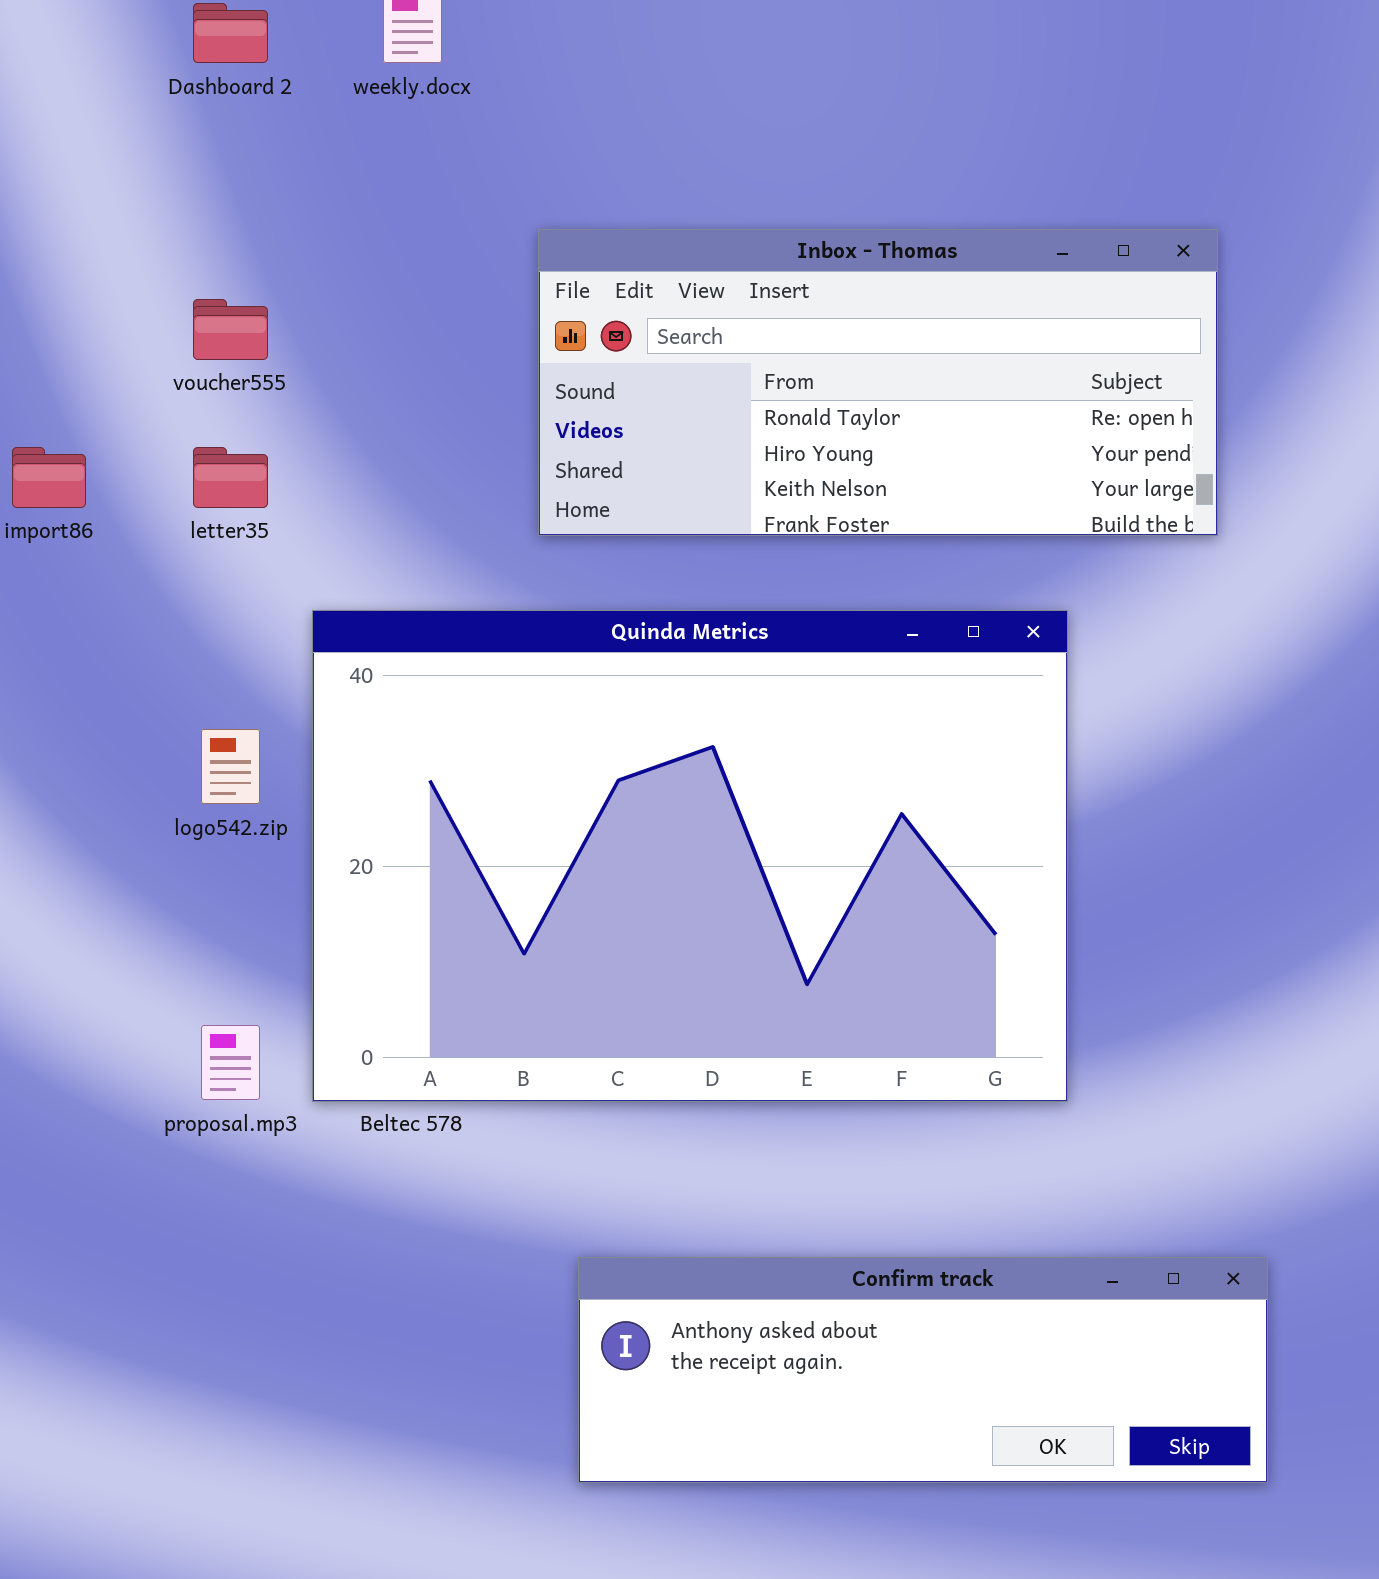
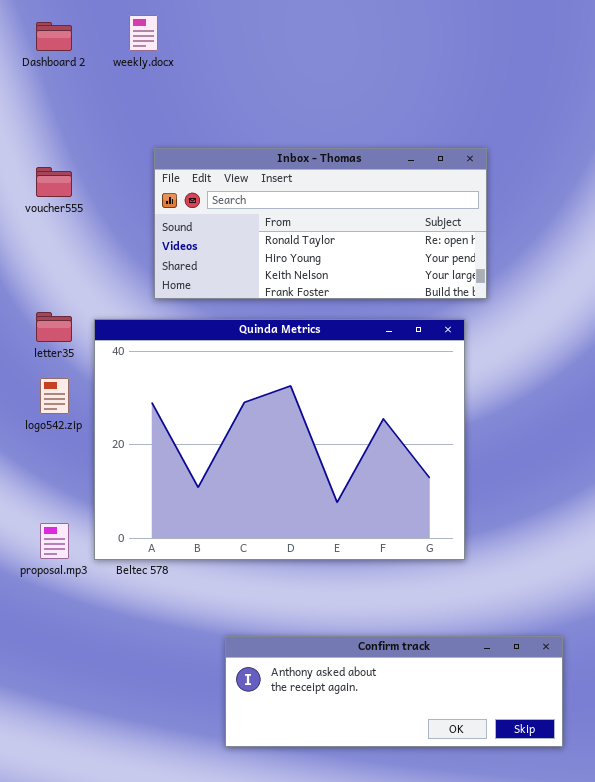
Inbox - Thomas: [538,229,1218,536] -> [154,148,487,299], moved
letter35: [193,447,268,508] -> [36,312,72,342], moved

